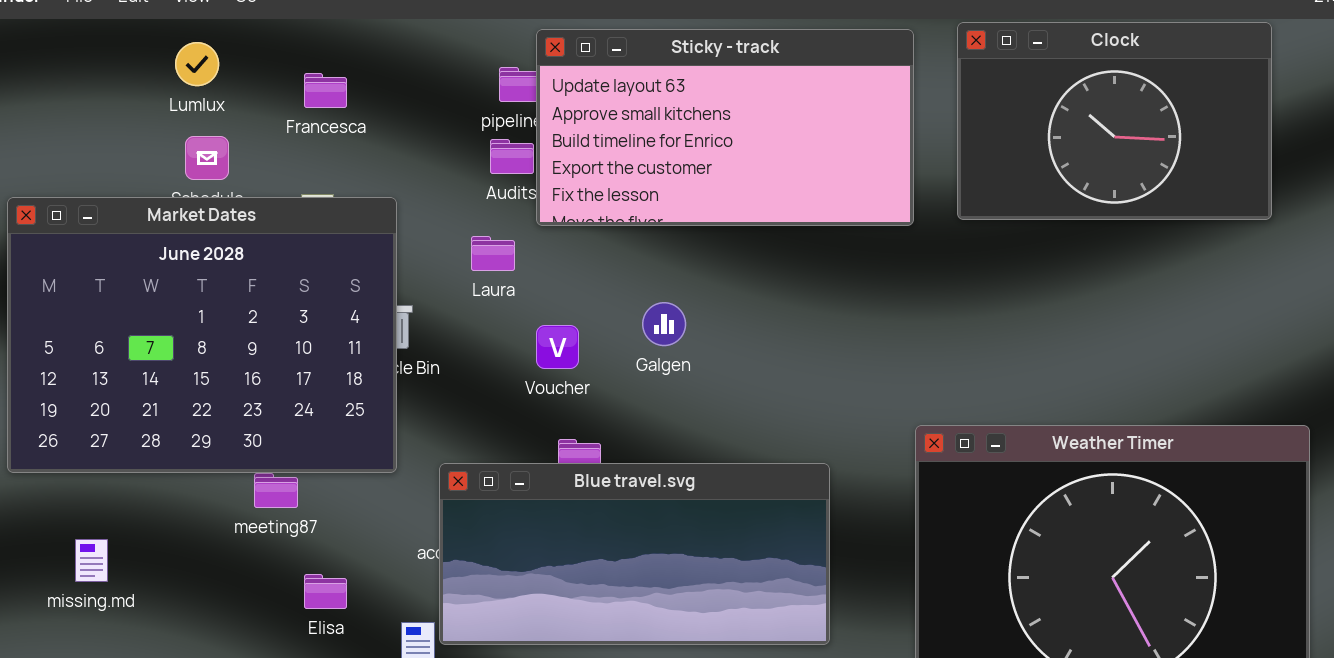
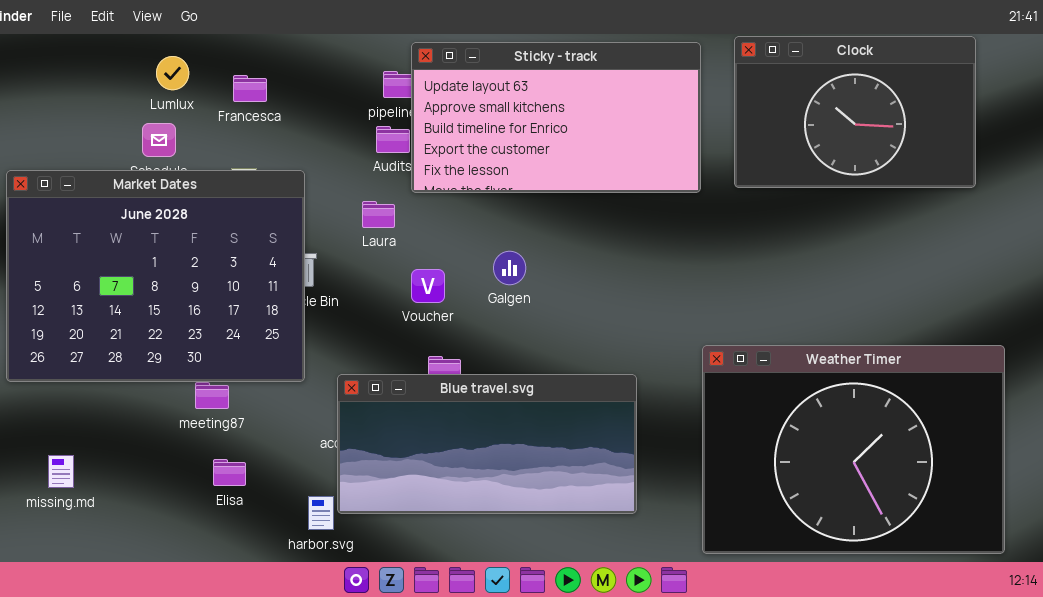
Lumlux: [175,42,219,86] -> [156,56,189,90], moved
missing.md: [75,539,108,582] -> [48,455,74,488], moved
Elisa: [304,574,347,609] -> [213,459,246,486], moved

